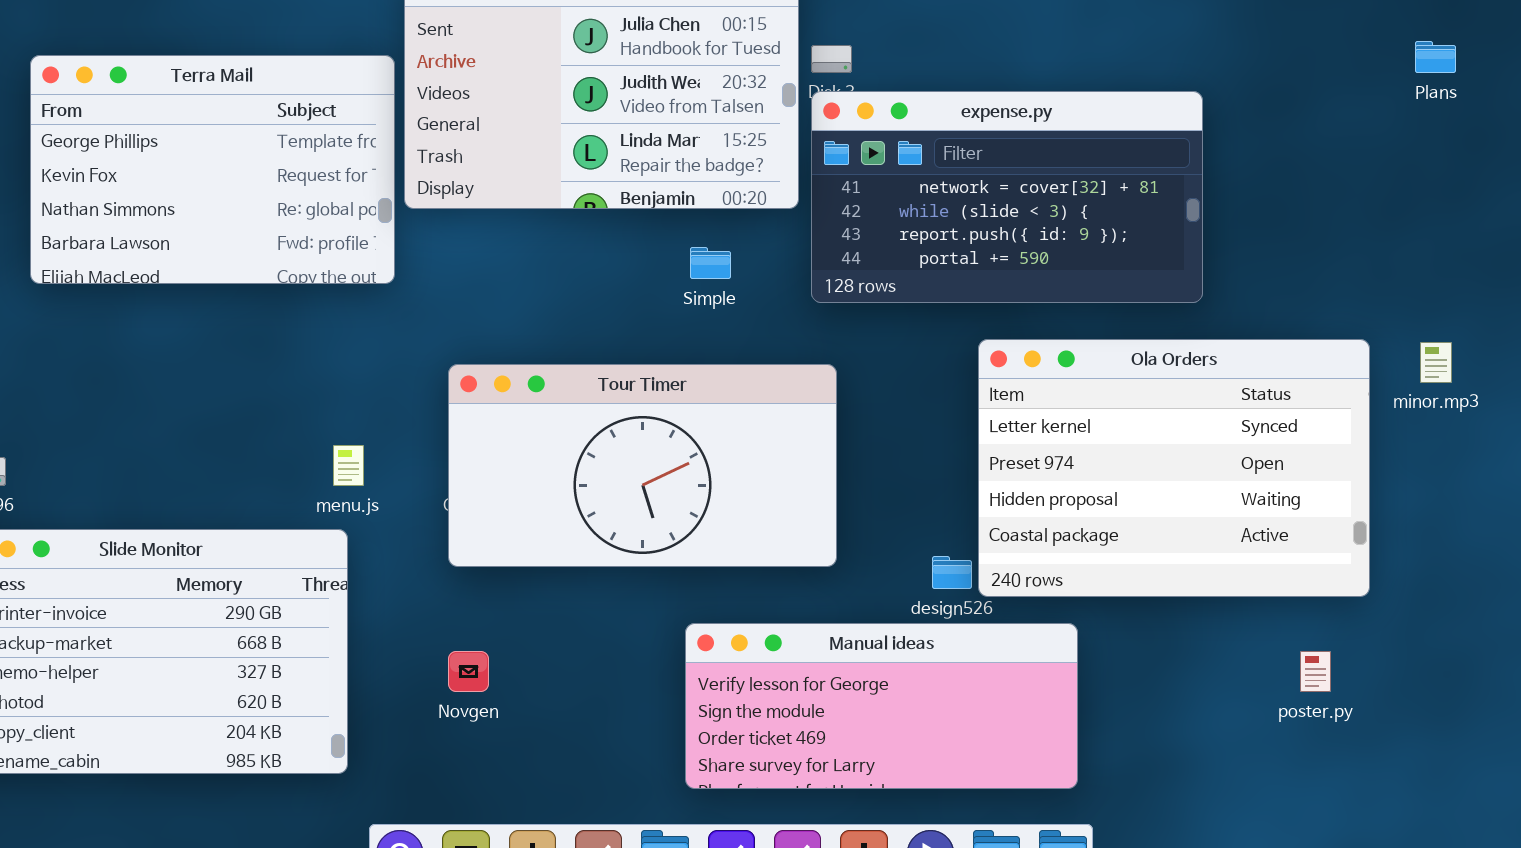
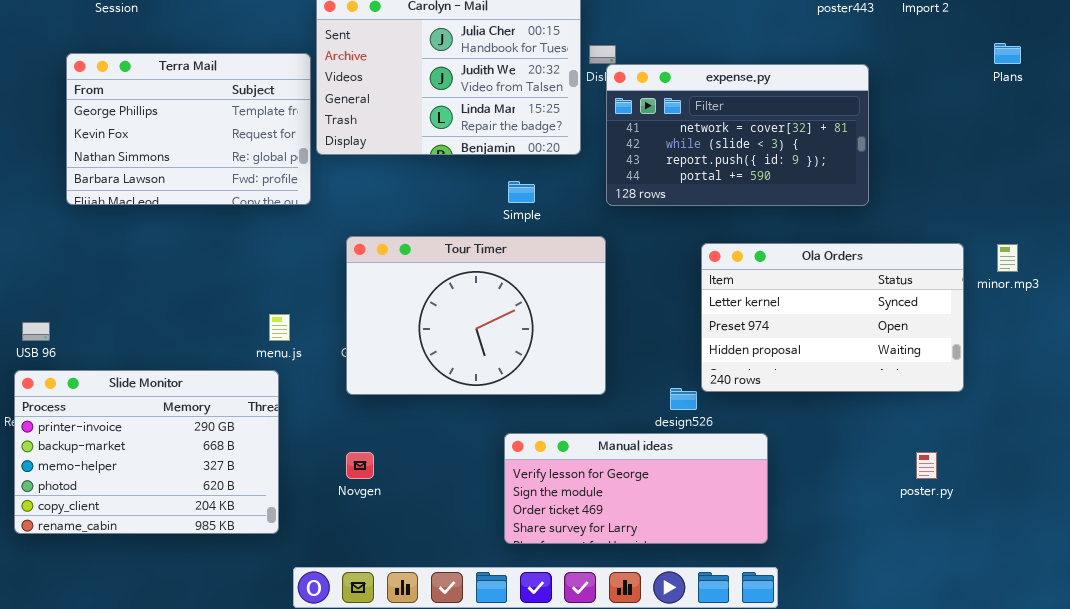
expense.py: [811,91,1203,303] -> [606,64,869,206], moved
Ola Orders: [978,339,1370,597] -> [701,243,964,392], resized
Tour Timer: [448,364,837,567] -> [346,236,606,395], resized

